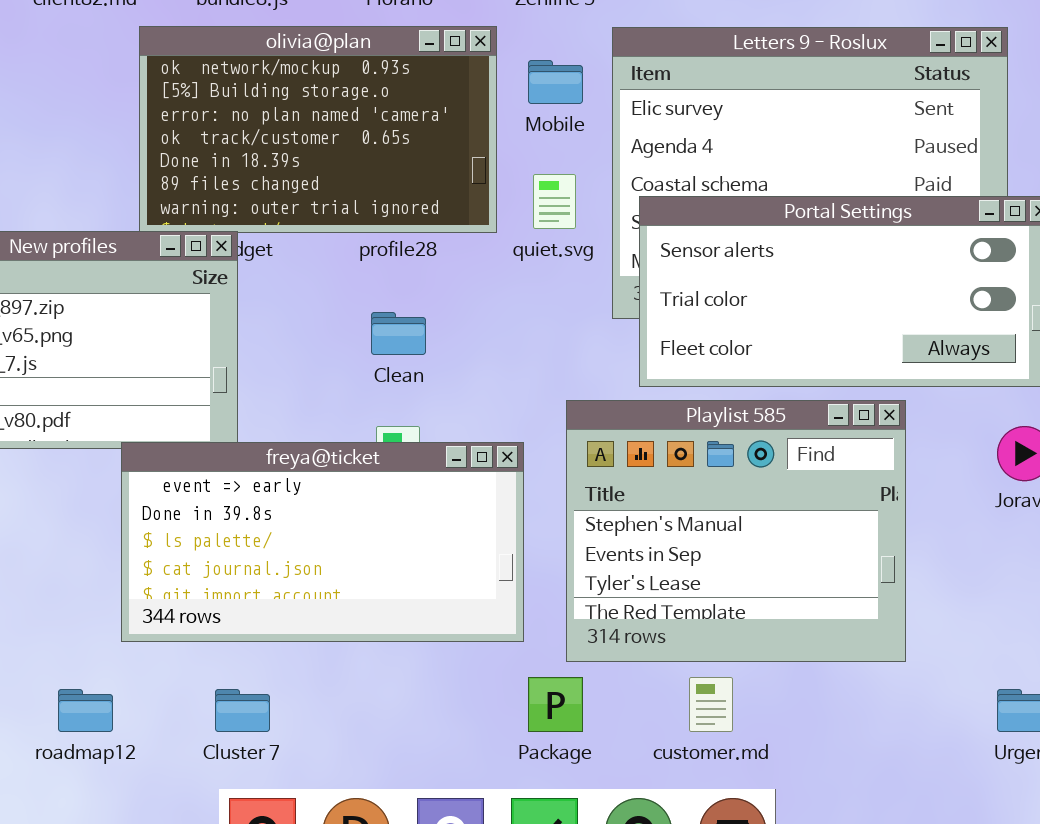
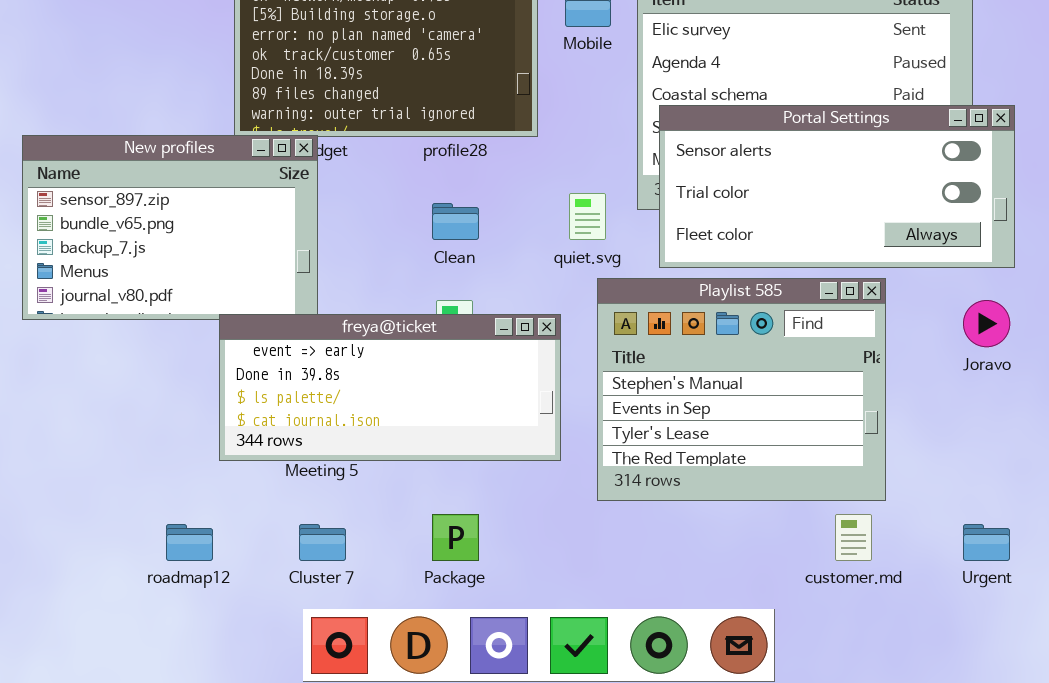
quiet.svg: [533,174,576,229] -> [569,193,606,240], moved
freya@ticket: [121,442,524,642] -> [219,314,561,461], resized
Package: [528,677,583,732] -> [432,514,479,561], moved
customer.md: [689,677,733,732] -> [835,514,872,561], moved

